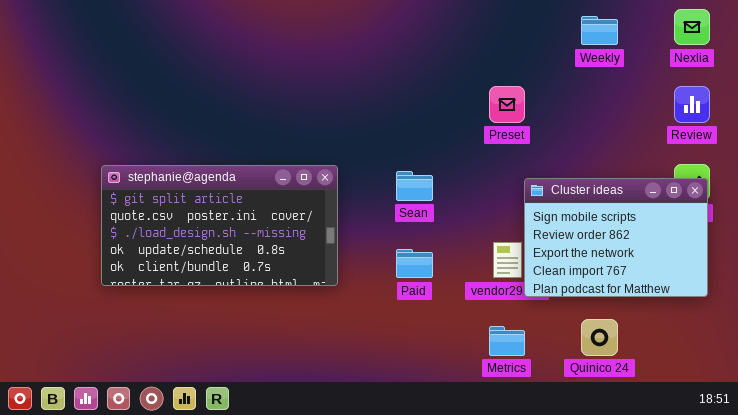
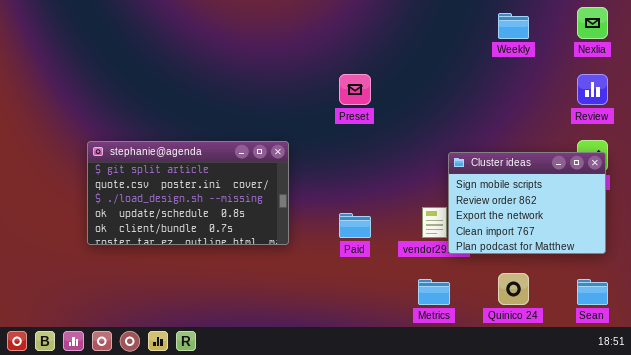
Preset: [489,86,525,123] -> [339,74,371,105], moved
Sean: [396,171,433,201] -> [577,279,608,305], moved

